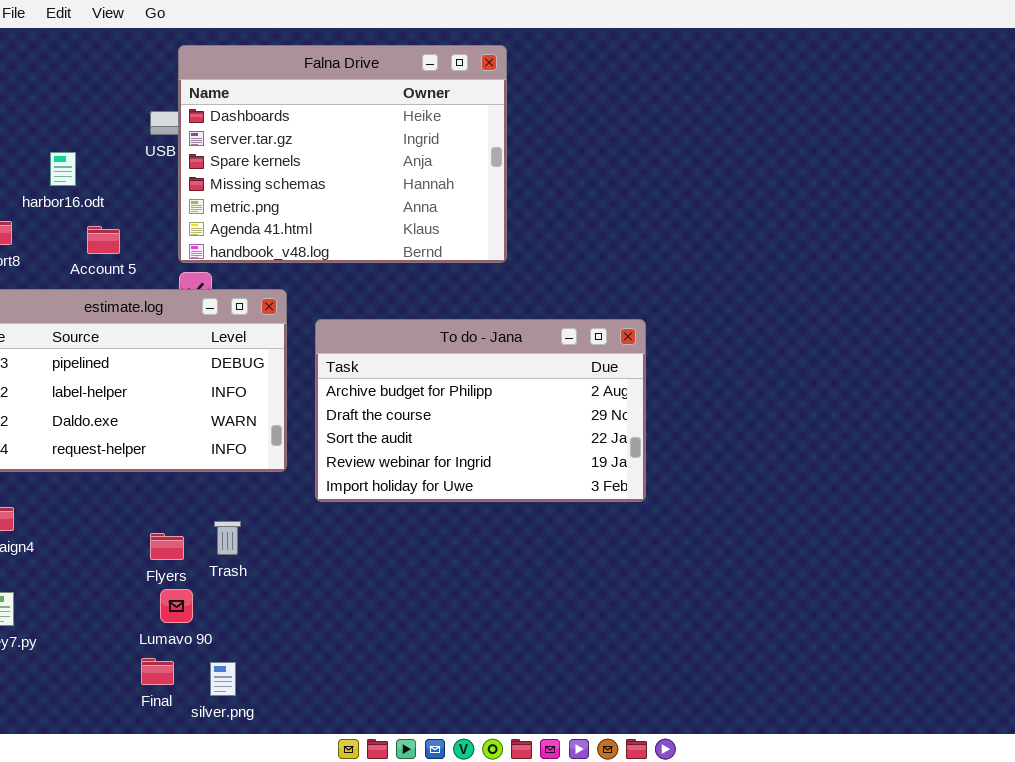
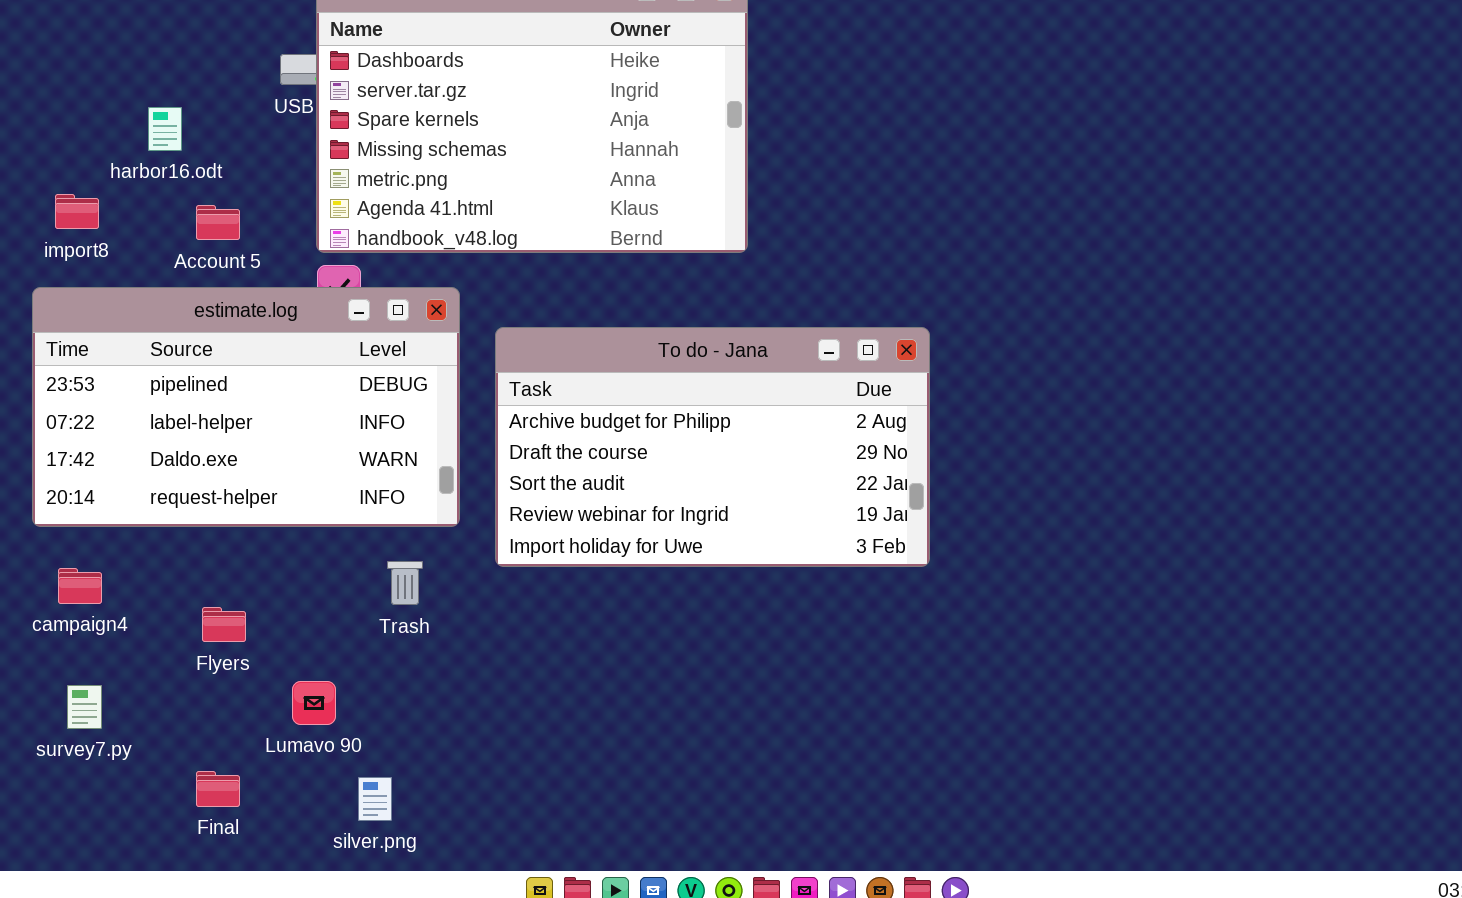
Trash: [214,521,241,555] -> [387,561,423,605], moved
Flyers: [150,533,184,560] -> [202,607,246,642], moved
Final: [141,658,174,685] -> [196,771,240,807], moved

